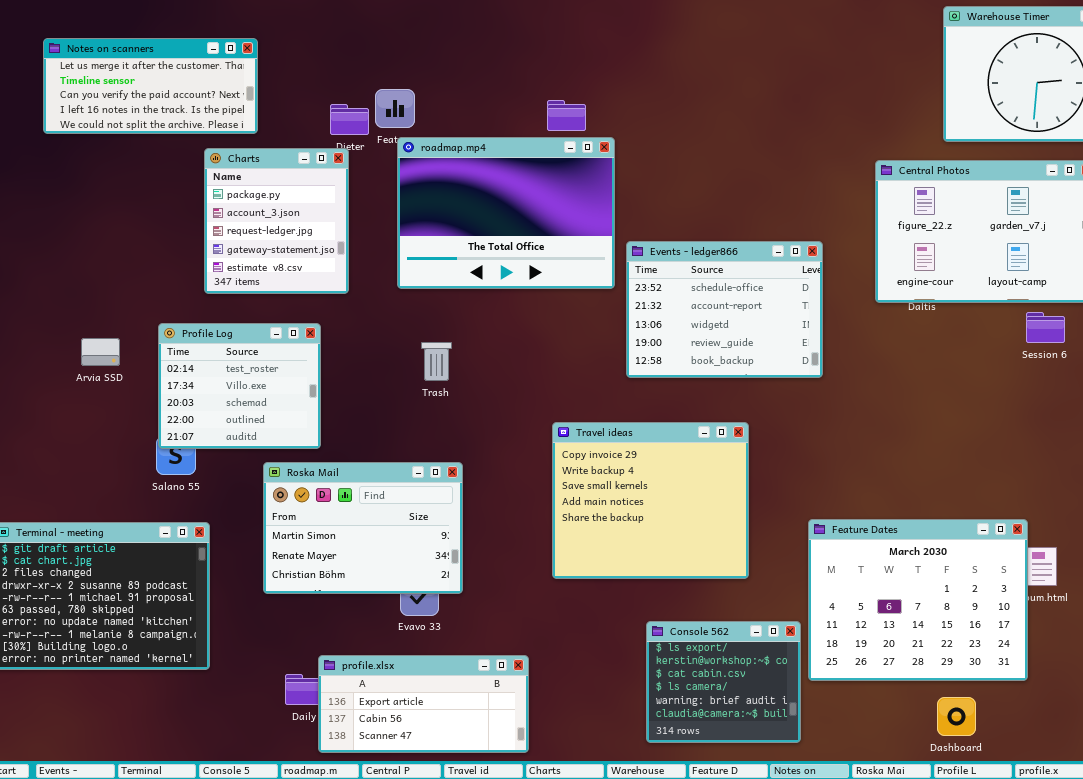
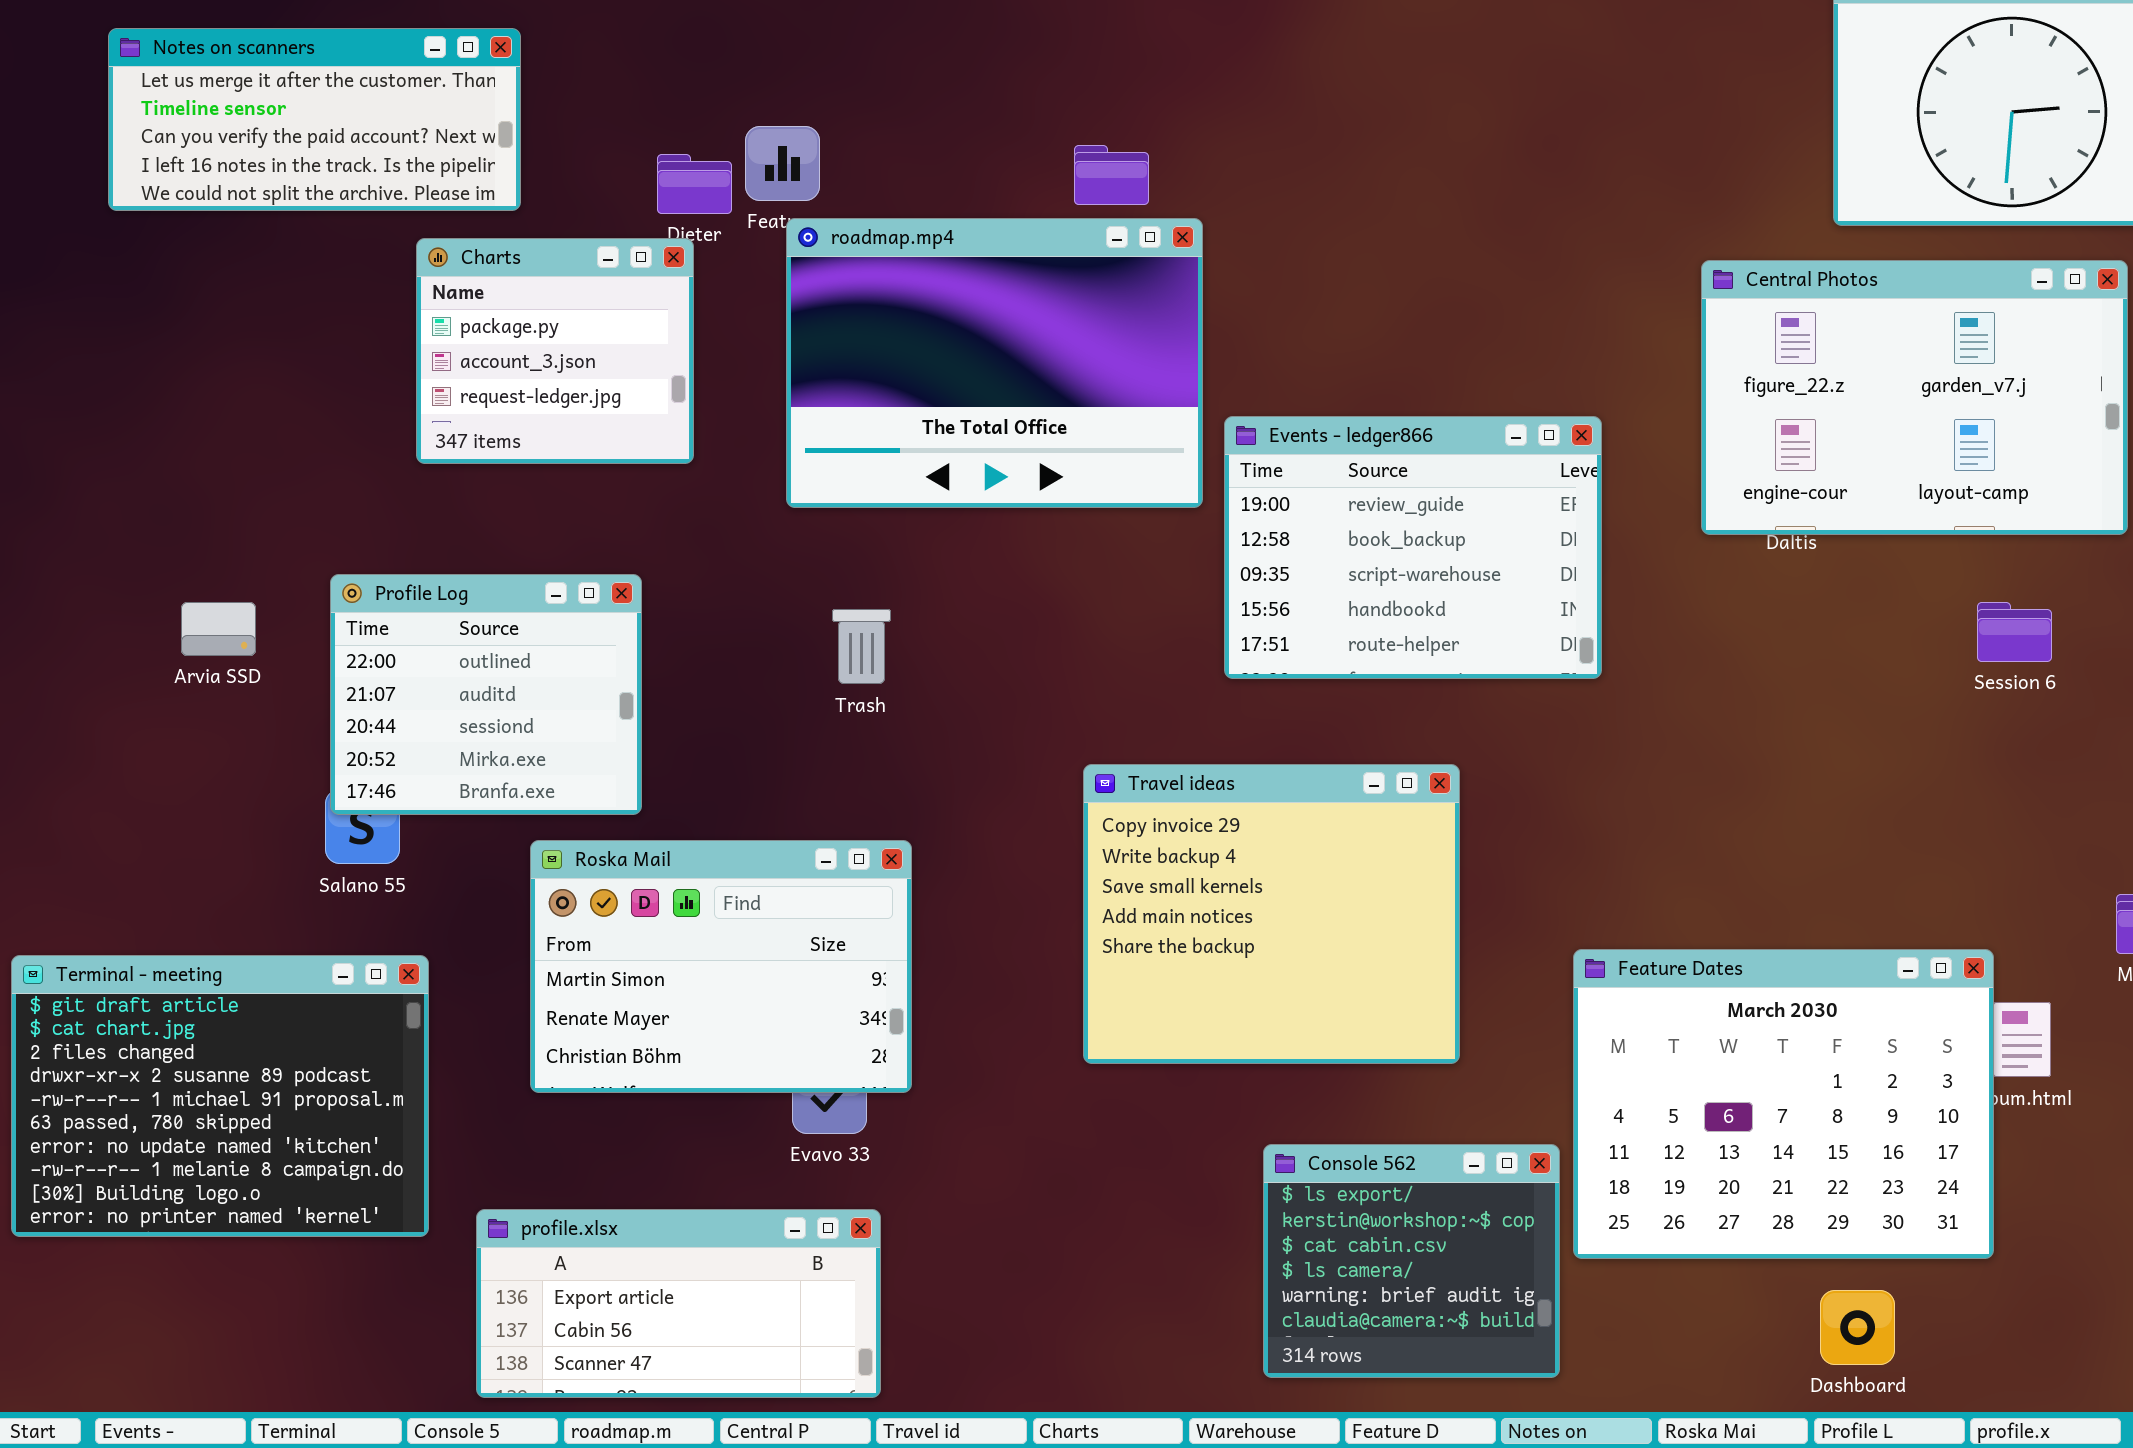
Charts: [204,148,349,294] -> [416,238,694,464], resized
Events - ledger866: [626,241,823,378] -> [1224,416,1602,679], scrolled down 3 rows
Session 6: [1026,312,1065,343] -> [1977,602,2052,662], moved
Profile Log: [158,323,321,449] -> [330,574,642,815], scrolled down 3 rows
profile.xlsx: [318,655,529,753] -> [476,1209,881,1398], moved

